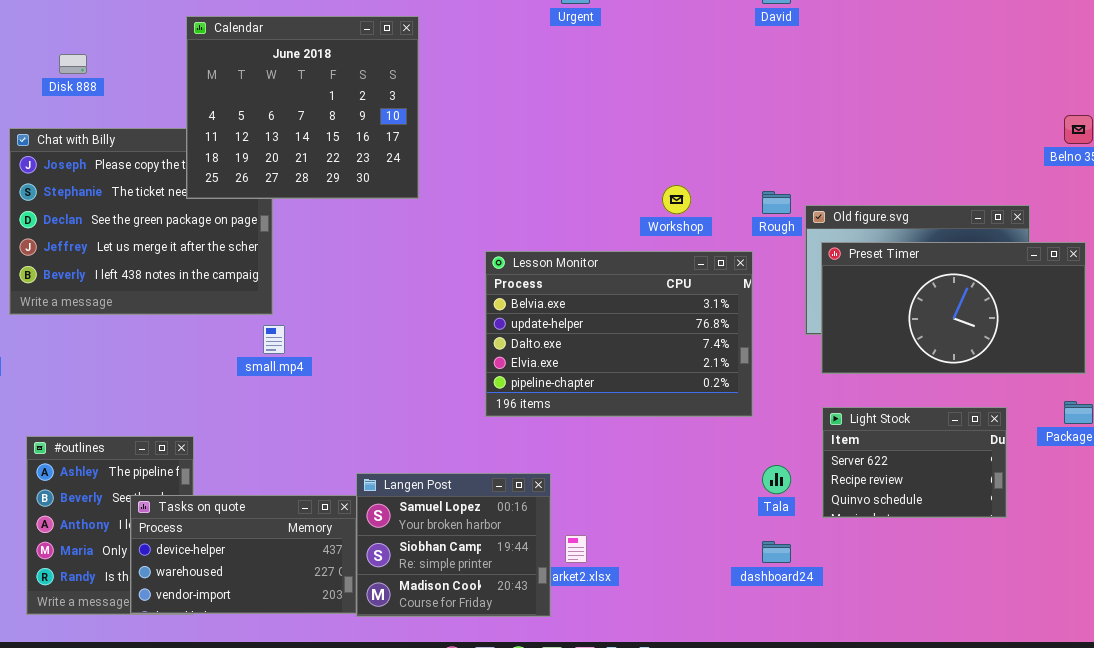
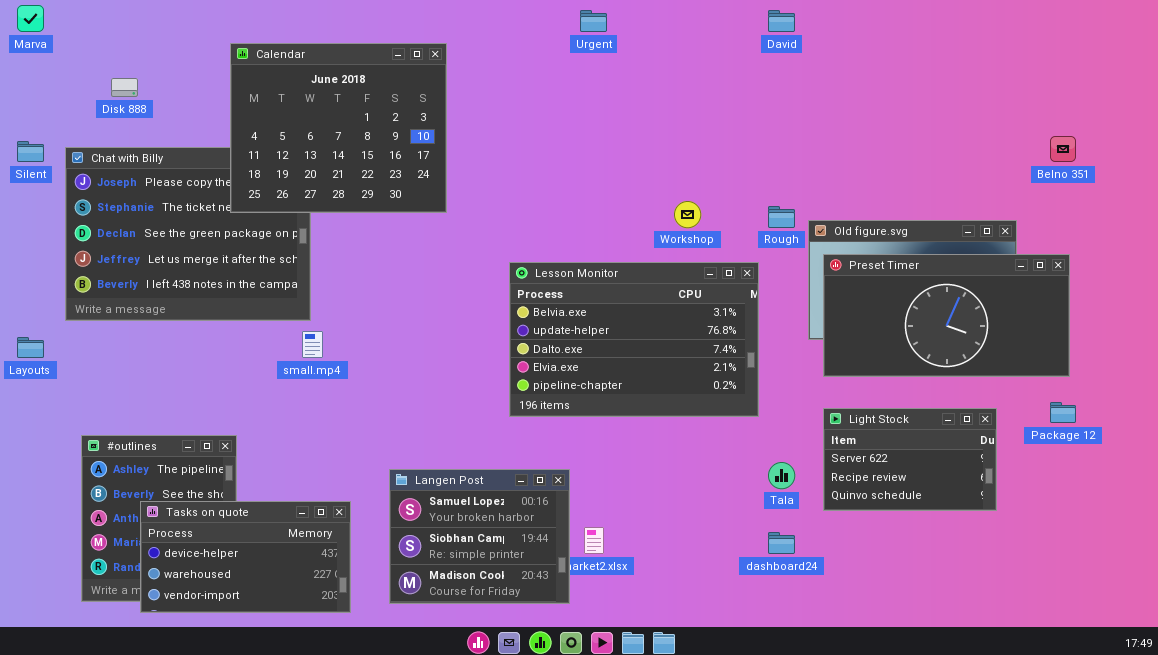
Tasks on quote: [130,495,357,614] -> [140,501,351,613], moved

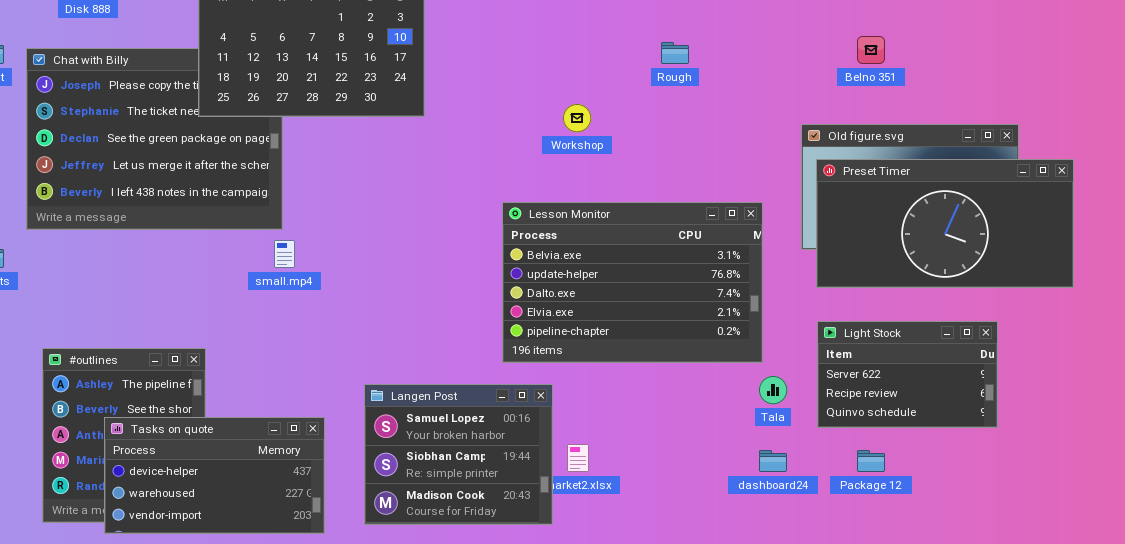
Belno 351: [1050,136,1076,162] -> [857,36,885,64], moved
Workshop: [674,201,701,228] -> [563,104,591,132], moved
Rough: [768,206,795,228] -> [661,42,689,64], moved
Lesson Monitor: [509,262,759,417] -> [502,202,763,363], moved
Package 12: [1050,402,1076,423] -> [857,450,885,472], moved

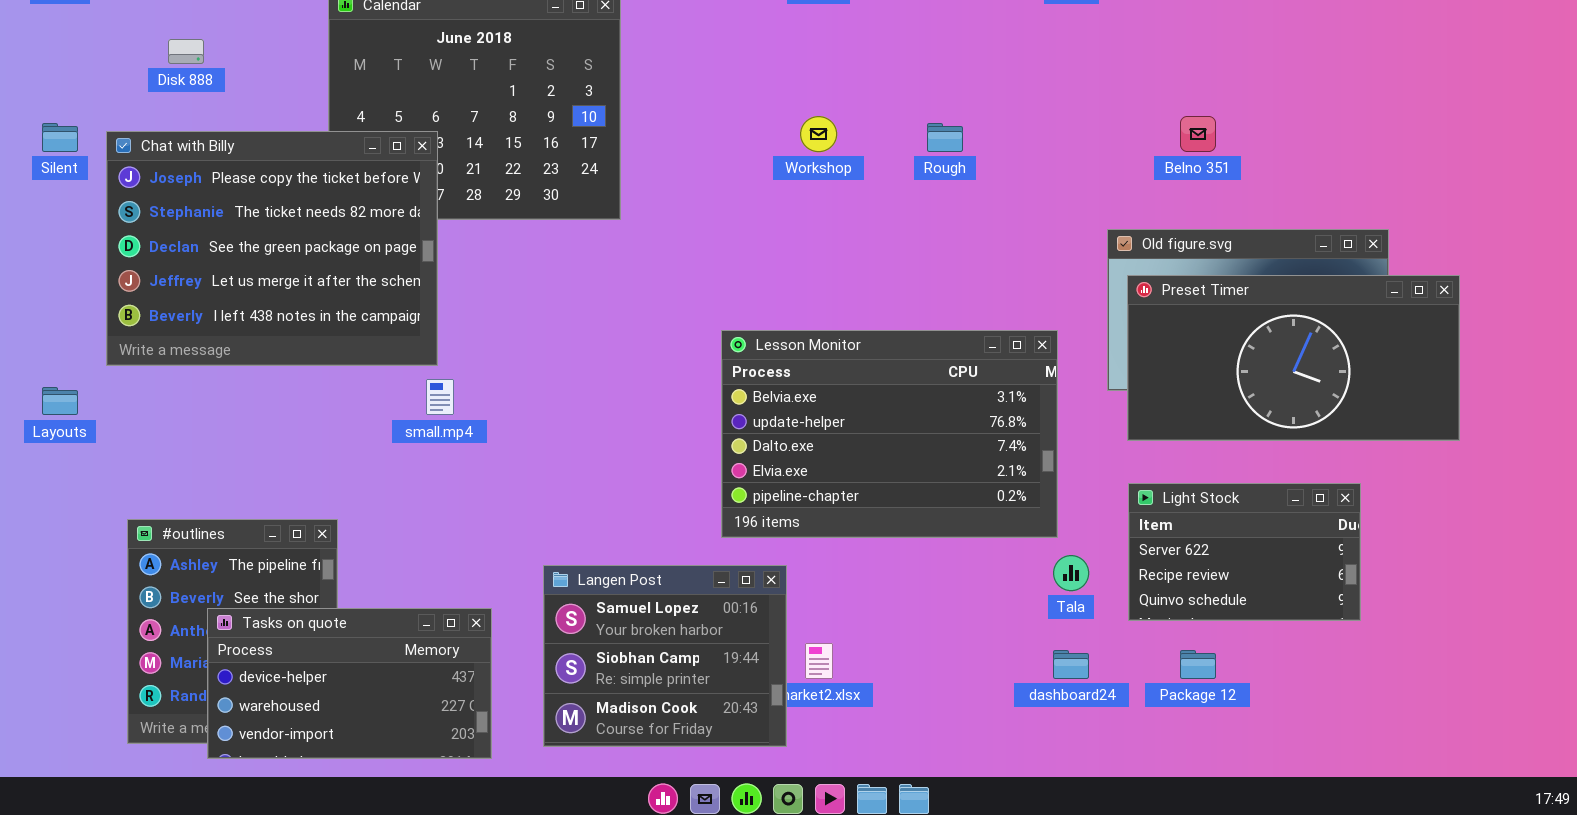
Chat with Billy: [26,48,283,230] -> [106,131,438,366], raised
Workshop: [563,104,591,132] -> [800,116,837,152], moved

